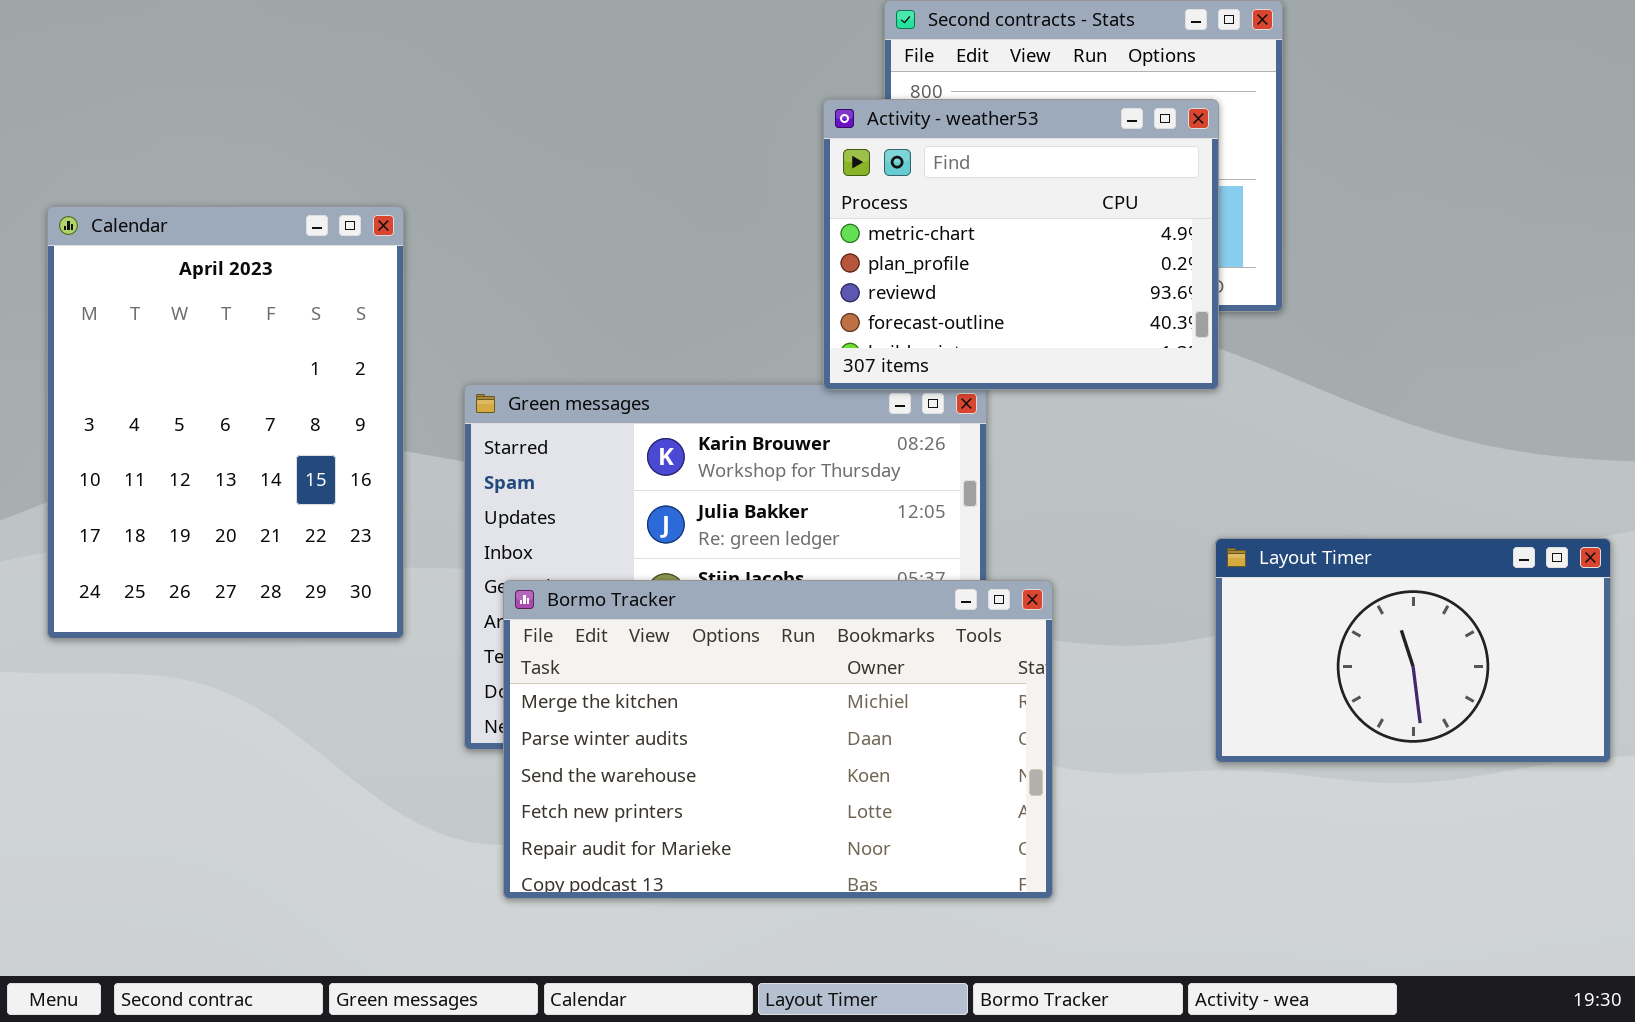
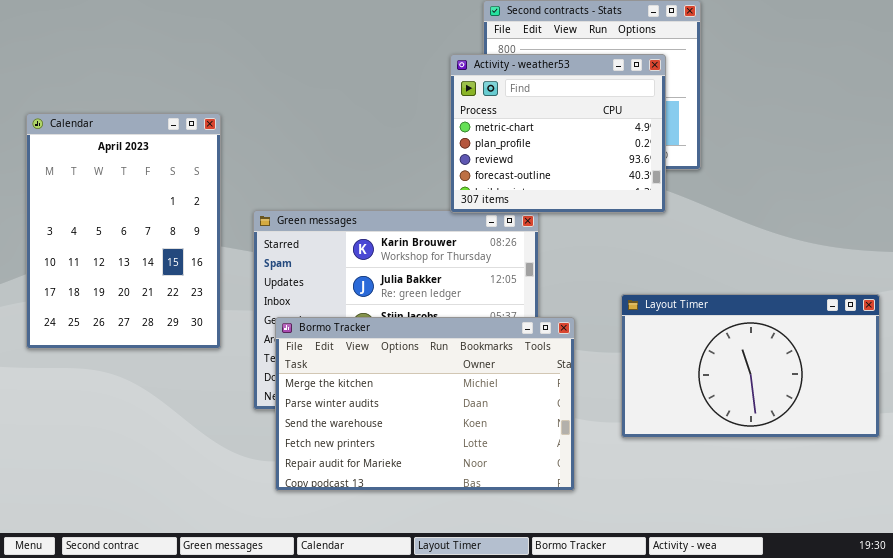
Layout Timer: [1215,538,1611,763] -> [621,294,880,438], resized

